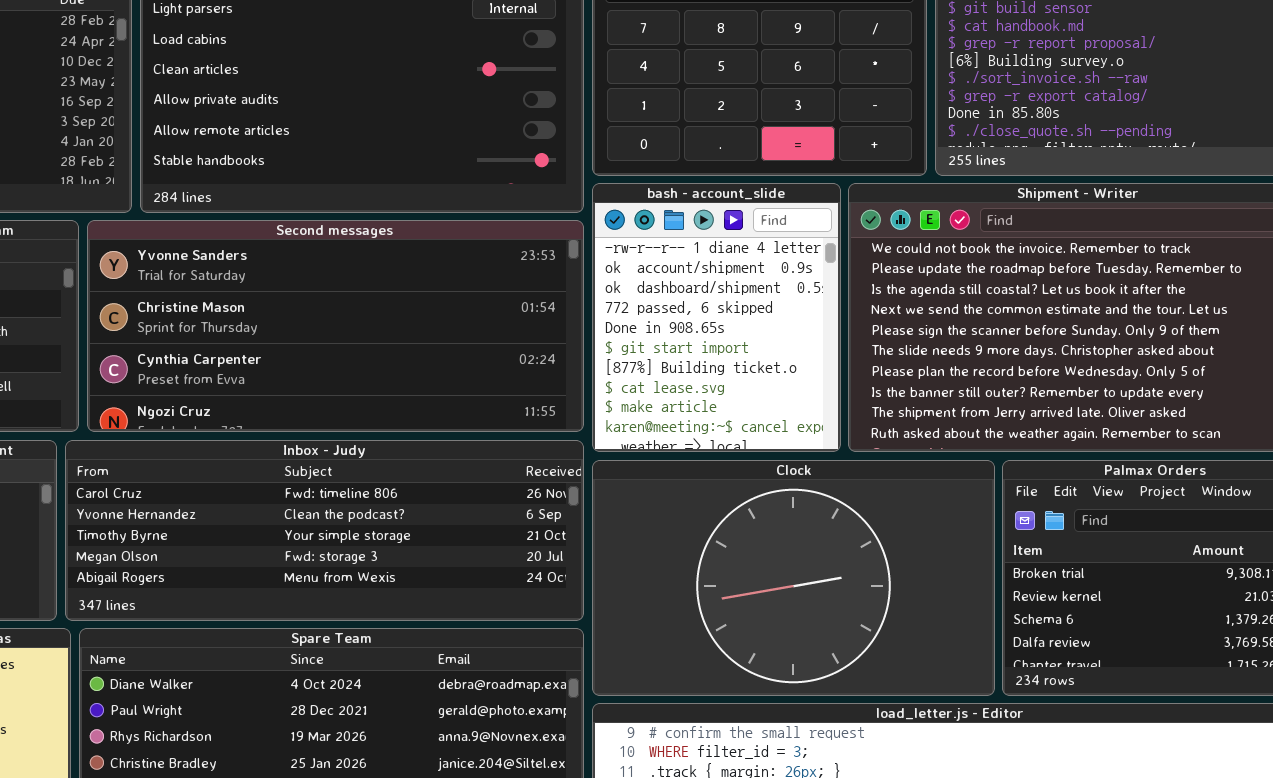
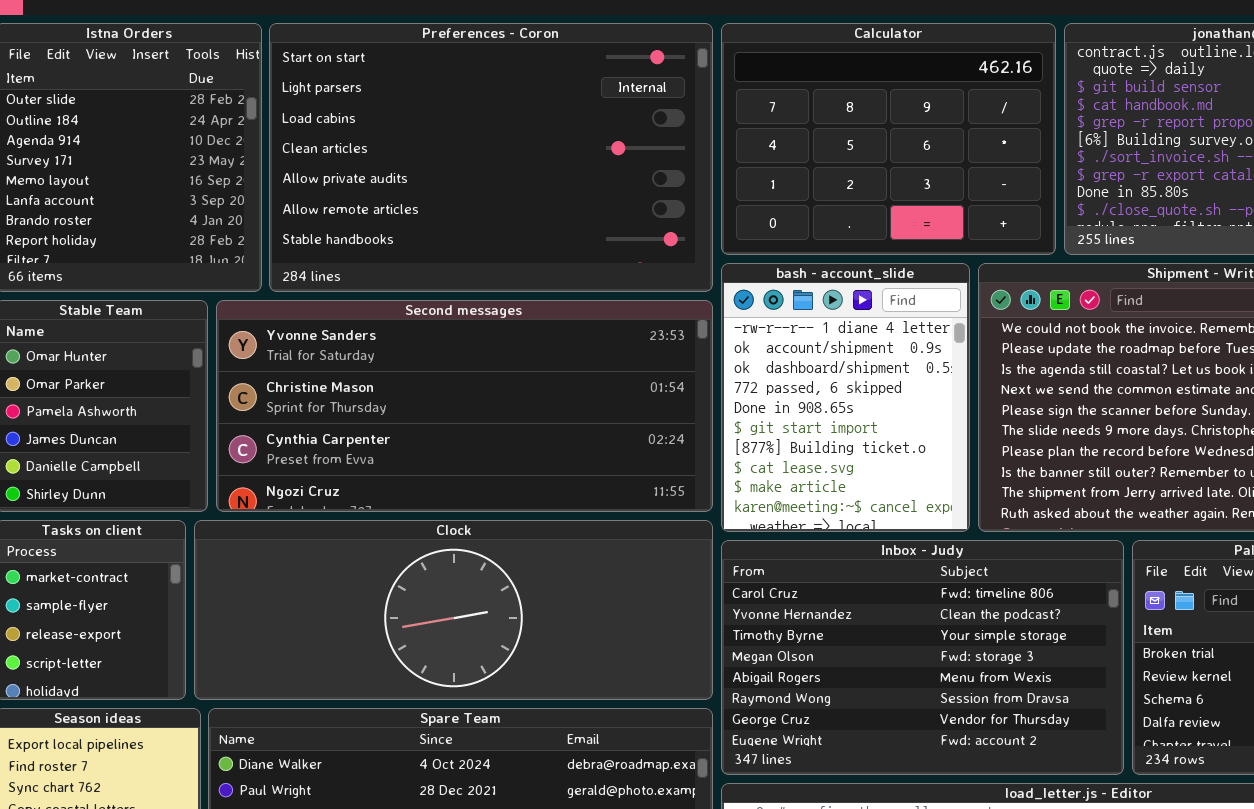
Inbox - Judy: [65,440,584,621] -> [721,540,1124,775], moved, resized
Clock: [592,460,995,696] -> [194,520,713,700], moved, resized

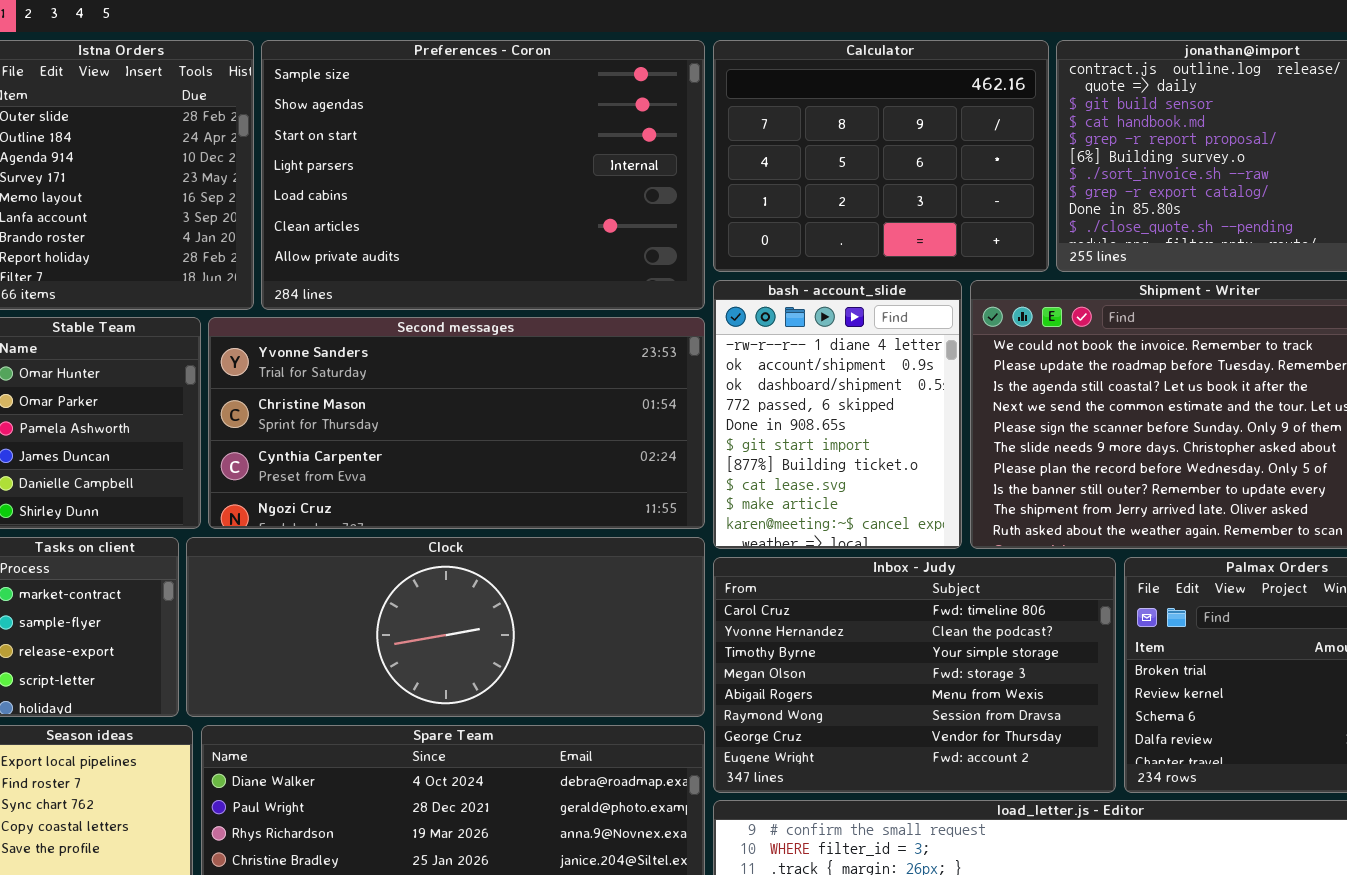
Preferences - Coron: [269,23,713,292] -> [261,40,705,310], scrolled up 2 rows

